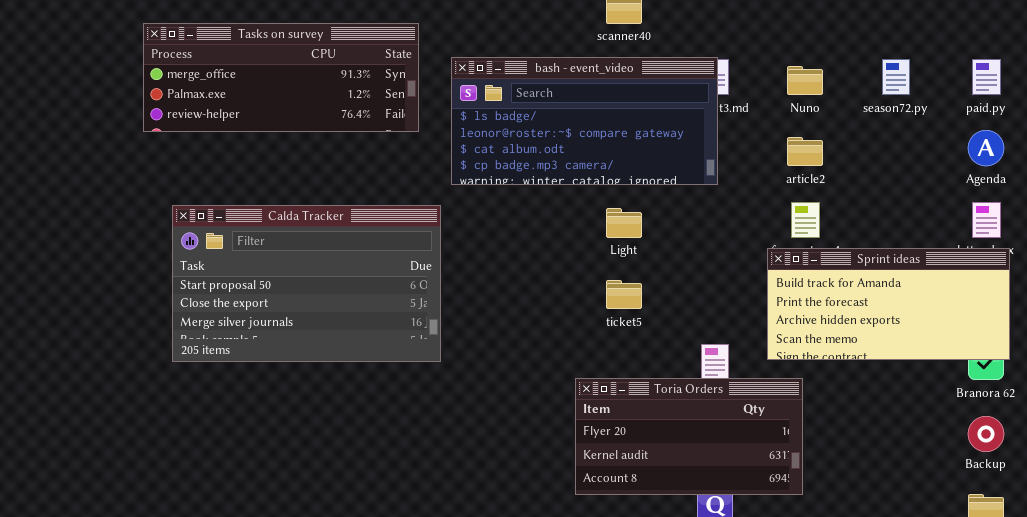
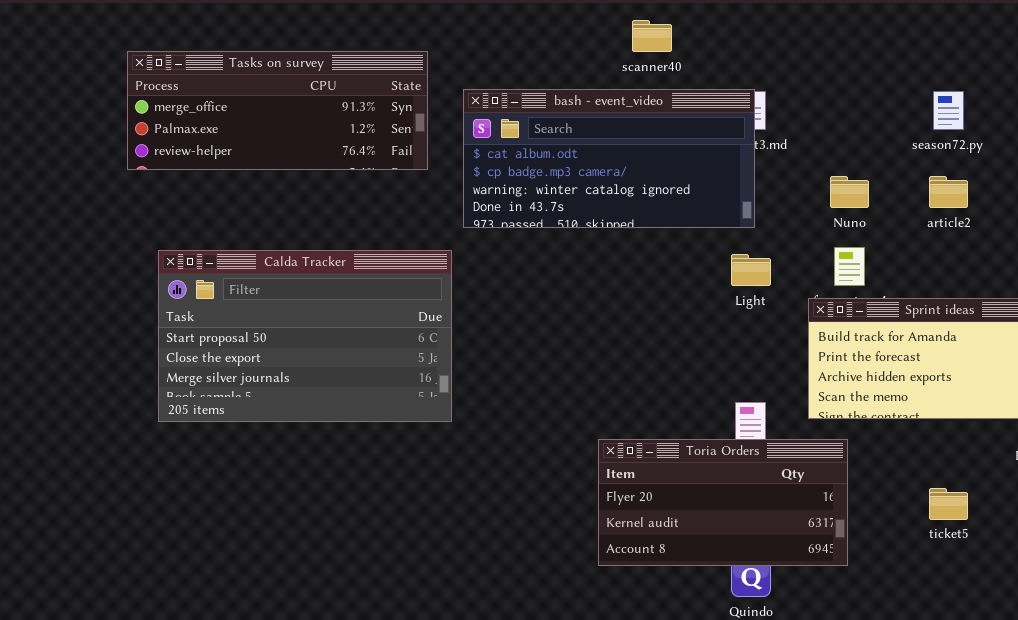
bash - event_video: [451,57,718,185] -> [463,89,755,228], scrolled down 2 rows
Nuno: [787,66,823,95] -> [830,176,869,208], moved
article2: [787,137,823,166] -> [929,176,968,208], moved
Light: [606,208,642,238] -> [731,254,771,286], moved
ticket5: [606,280,642,309] -> [929,488,968,520], moved

